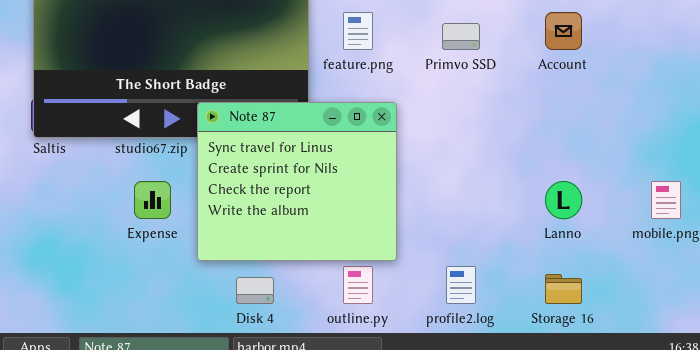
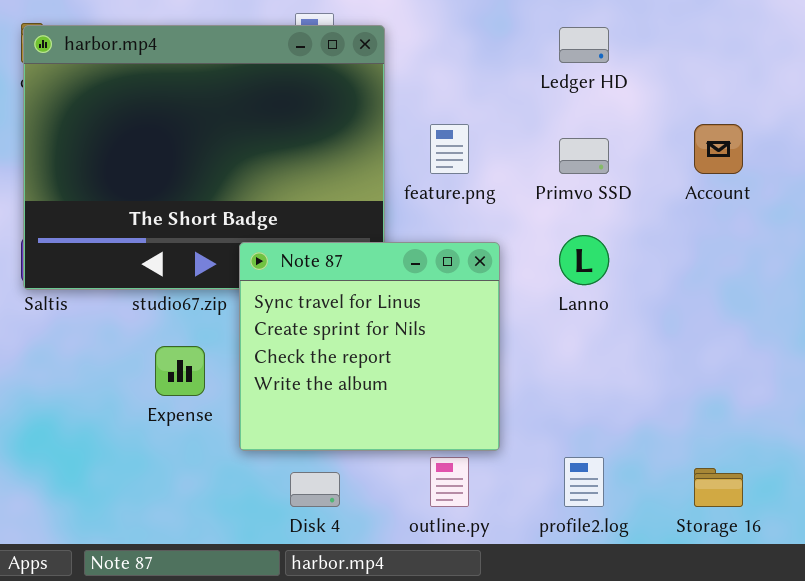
Lanno: [545,181,582,219] -> [559,235,609,285], moved

